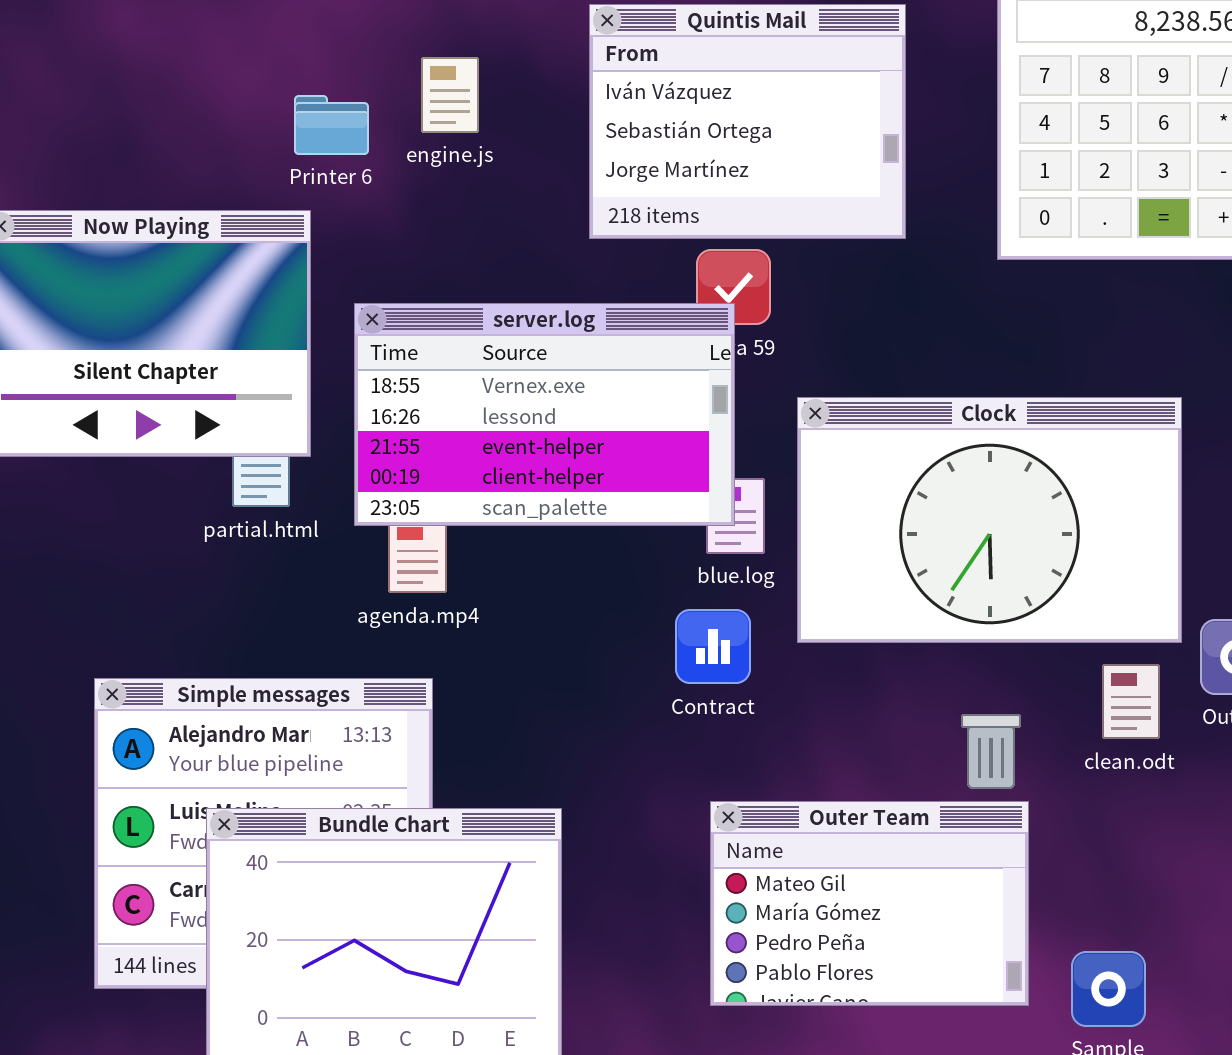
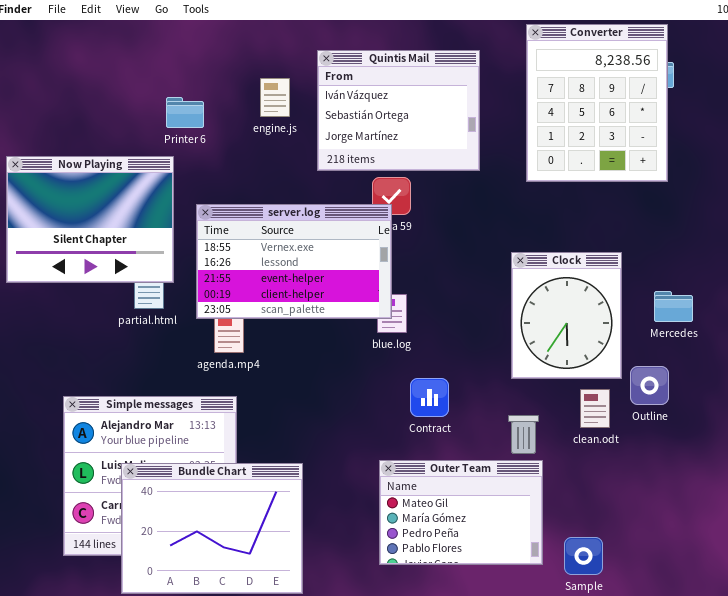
engine.js: [421,57,479,133] -> [260,78,290,117], moved
Clock: [797,397,1182,643] -> [511,252,622,379], resized
Contract: [675,609,751,684] -> [410,378,449,417], moved

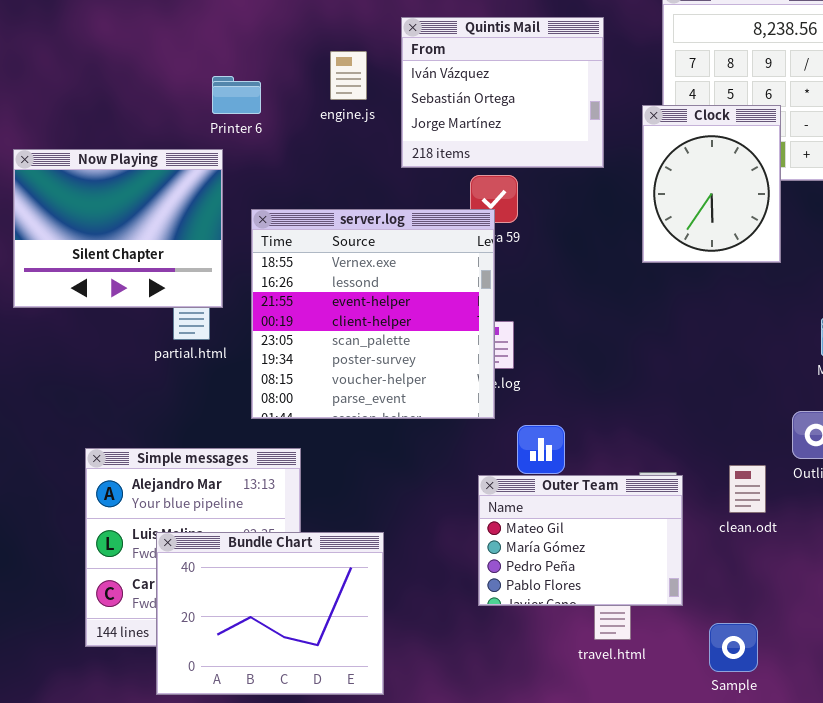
server.log: [196,204,392,319] -> [251,209,495,419], resized
Clock: [511,252,622,379] -> [642,105,781,263], moved
clean.odt: [580,389,610,428] -> [729,465,766,513], moved
Outer Team: [379,460,543,565] -> [478,475,683,606], moved

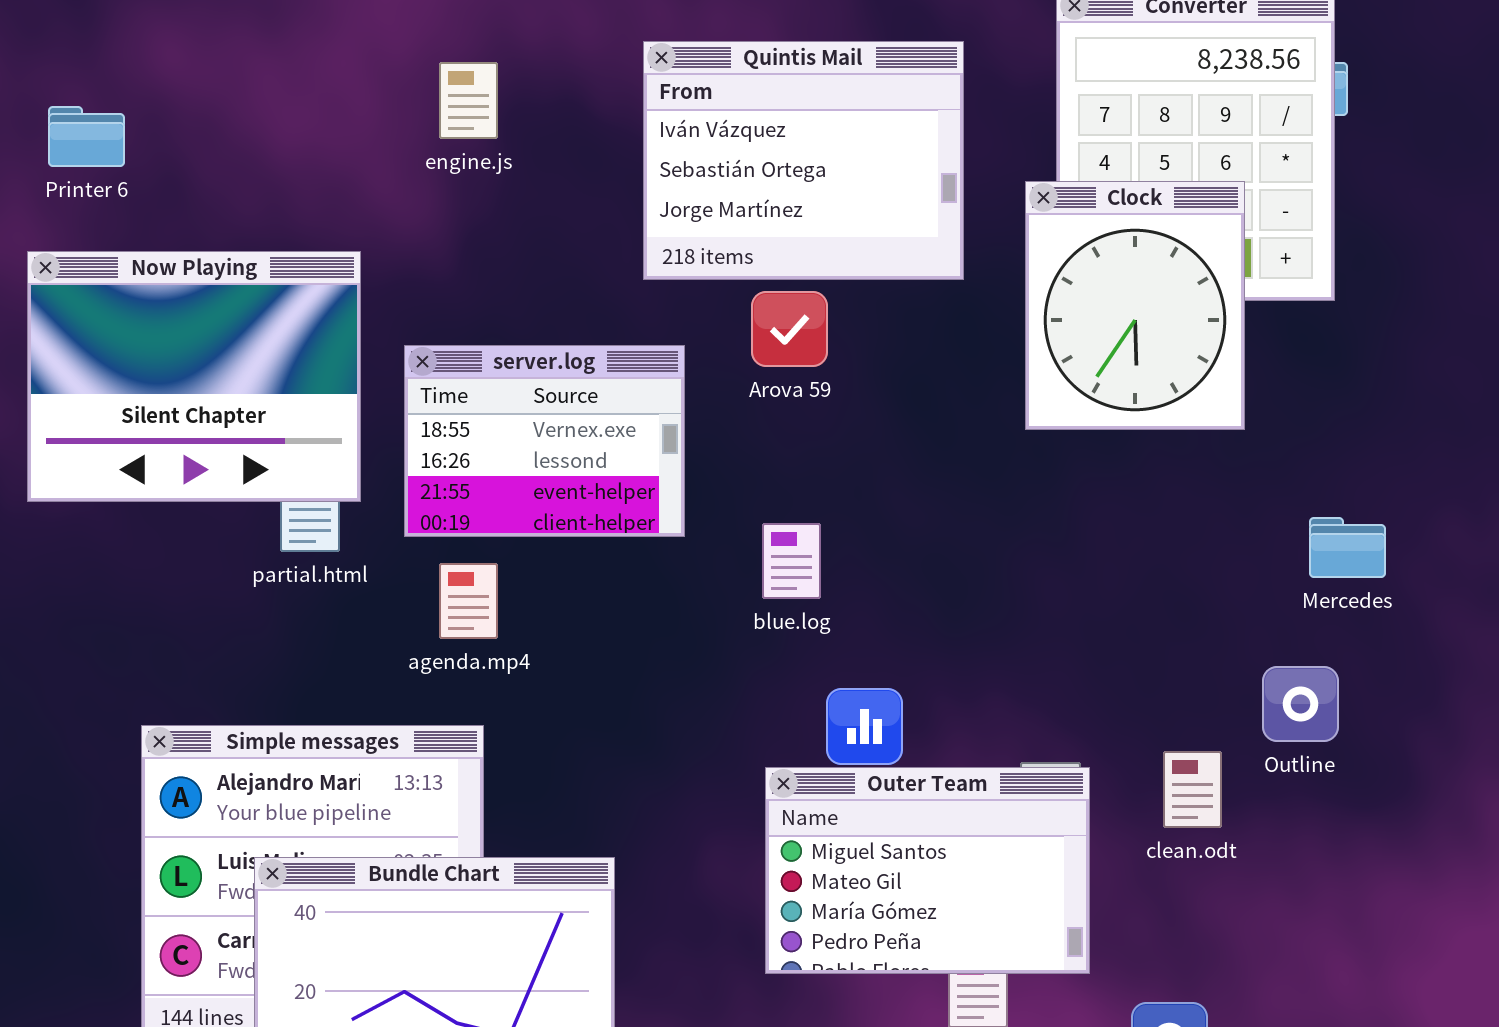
engine.js: [330,51,367,100] -> [439,62,498,139], moved
Printer 6: [212,76,261,114] -> [48,106,125,167], moved
server.log: [251,209,495,419] -> [404,345,685,537], resized
Outer Team: [478,475,683,606] -> [765,767,1090,974], scrolled up 1 row

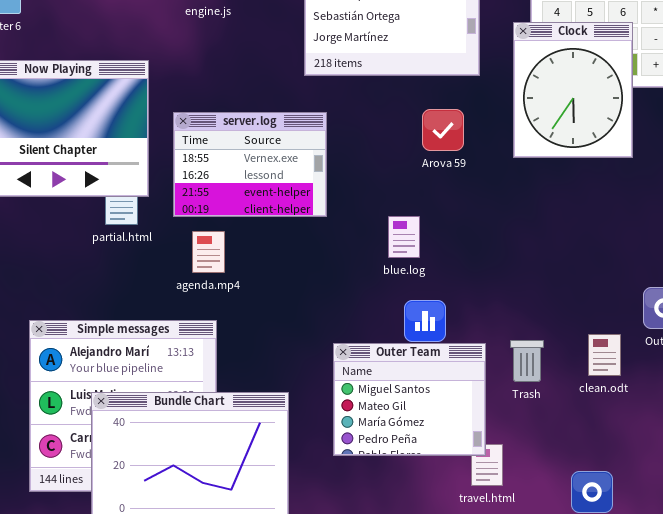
Arova 59: [751,291,828,367] -> [422,109,464,151], moved
blue.log: [762,523,821,599] -> [388,216,420,258], moved
Outer Team: [765,767,1090,974] -> [333,343,486,456], moved, resized

